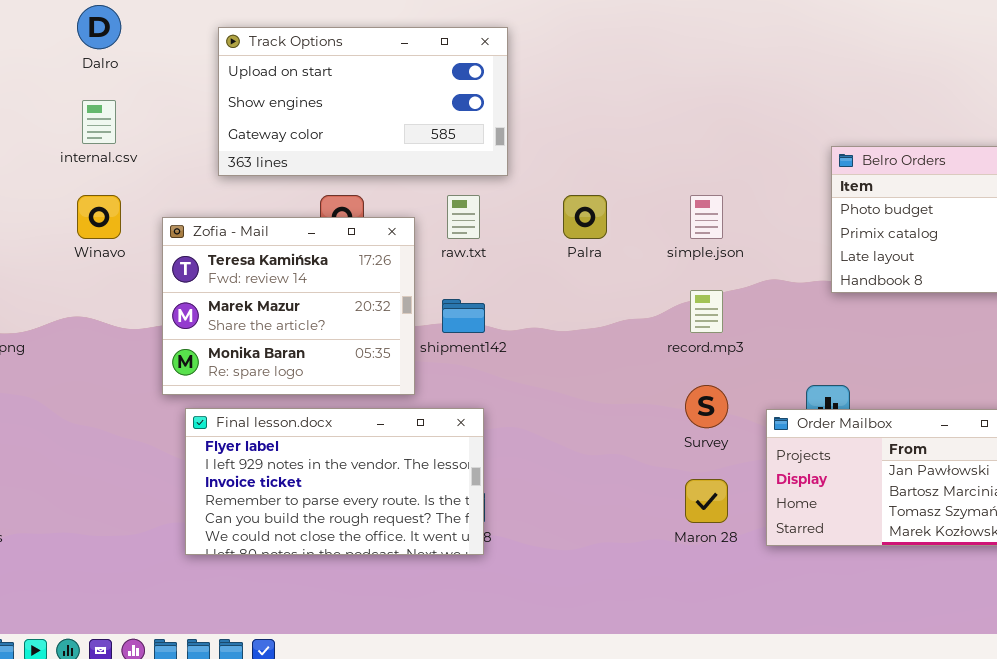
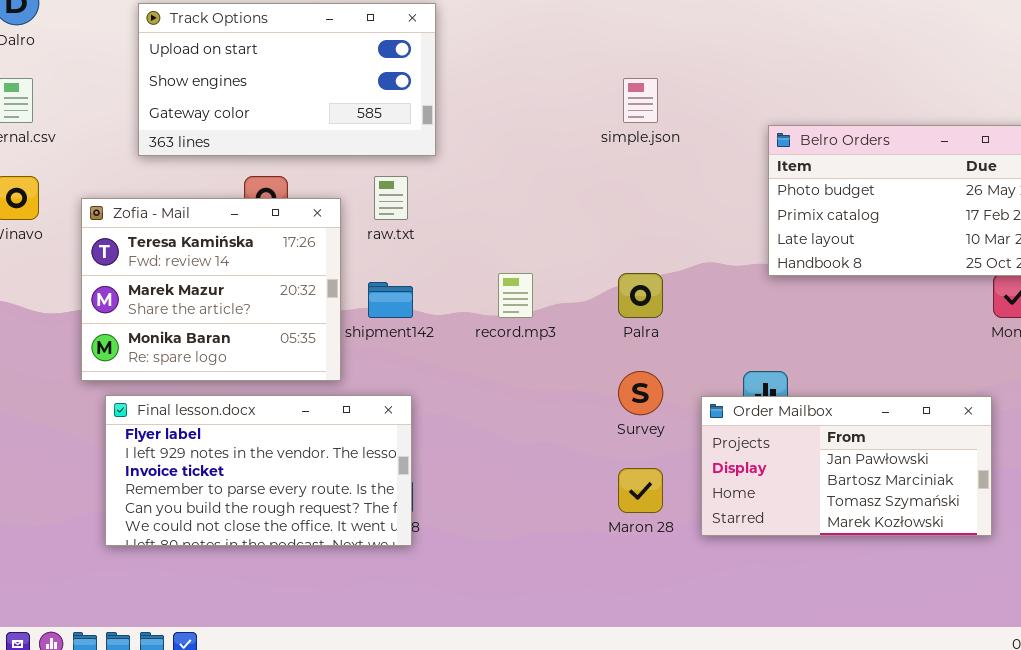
Palra: [563,195,607,239] -> [618,273,663,318], moved
simple.json: [690,195,723,239] -> [623,78,658,123], moved
record.mp3: [690,290,723,333] -> [498,273,533,318], moved

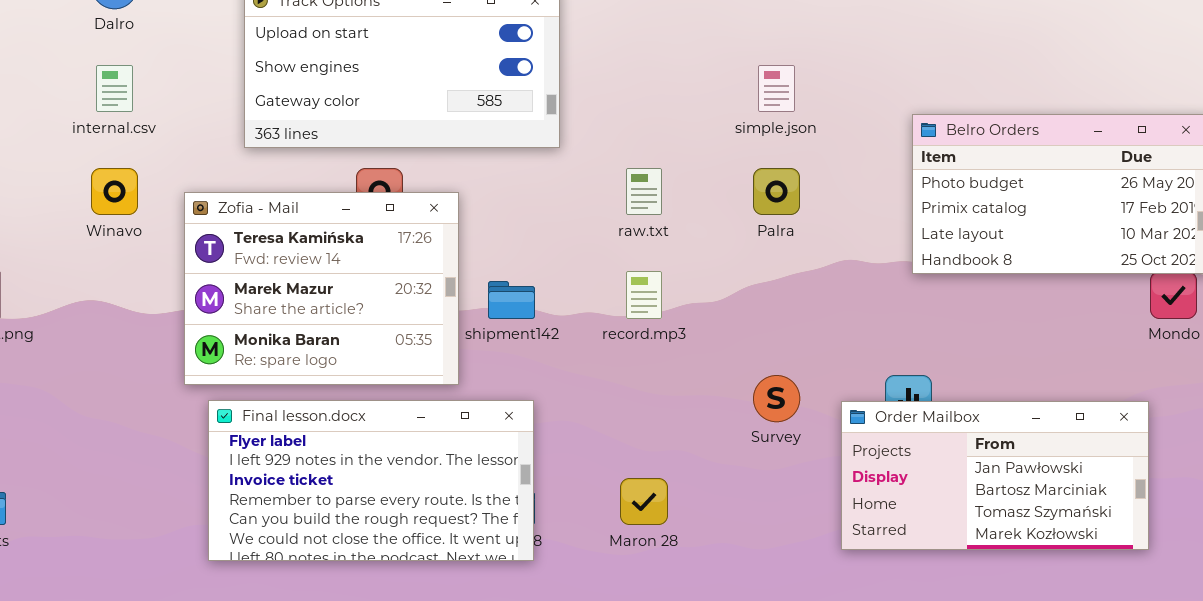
raw.txt: [374,176,408,220] -> [626,168,662,215], moved
Palra: [618,273,663,318] -> [753,168,800,215], moved
Maron 28: [618,468,663,513] -> [620,478,668,525], moved

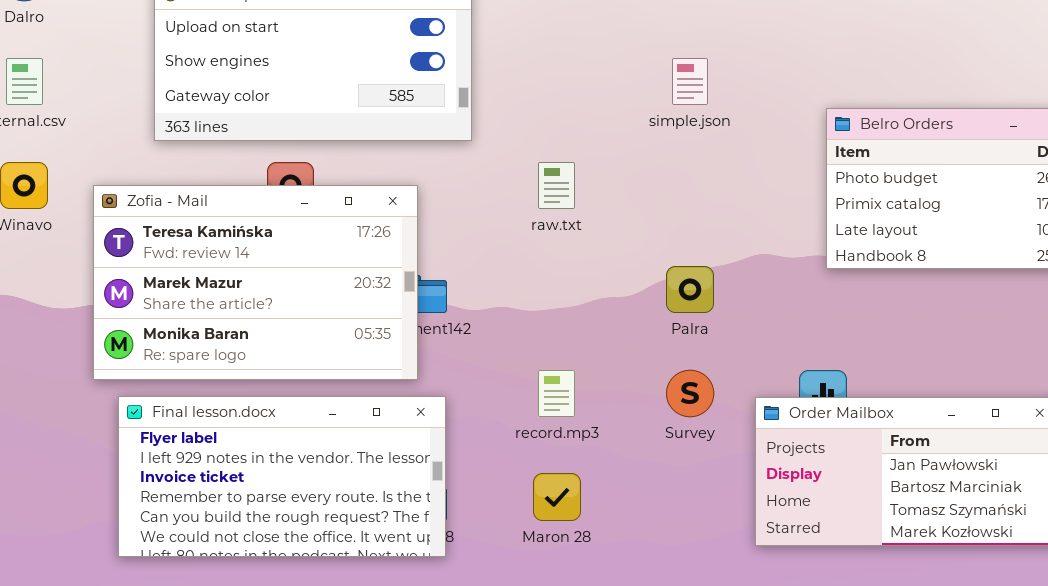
Palra: [753,168,800,215] -> [666,266,714,313], moved
Zofia - Mail: [184,192,459,385] -> [93,185,418,380], resized
record.mp3: [626,271,662,319] -> [538,370,575,417], moved

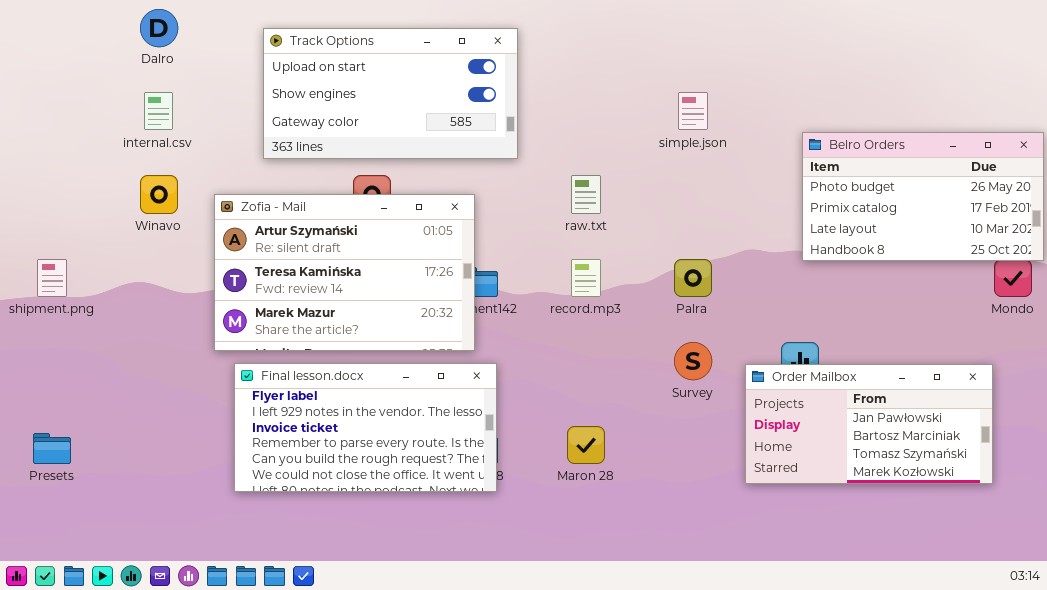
Zofia - Mail: [93,185,418,380] -> [214,194,475,351], scrolled up 1 row
record.mp3: [538,370,575,417] -> [571,259,601,297], moved

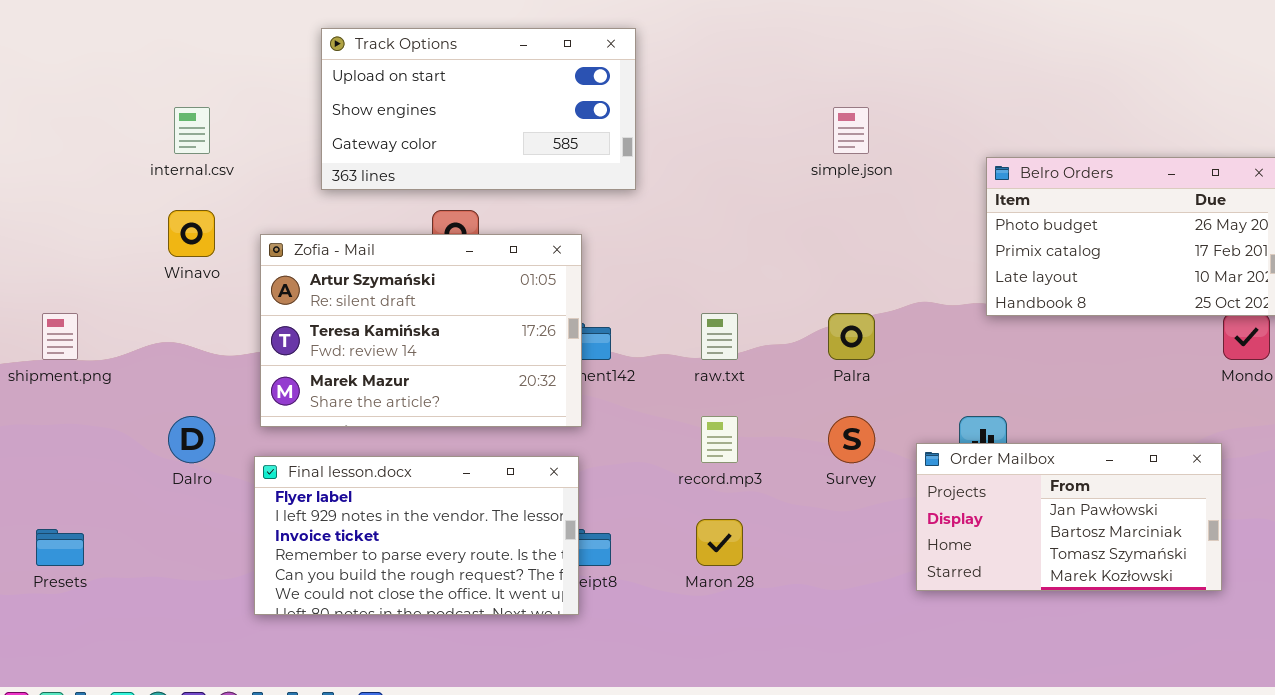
Dalro: [140,9,178,47] -> [168,416,215,463], moved
raw.txt: [571,175,601,214] -> [701,313,738,360], moved
record.mp3: [571,259,601,297] -> [701,416,738,463], moved
Final lesson.docx: [234,363,497,492] -> [254,456,579,615], moved

